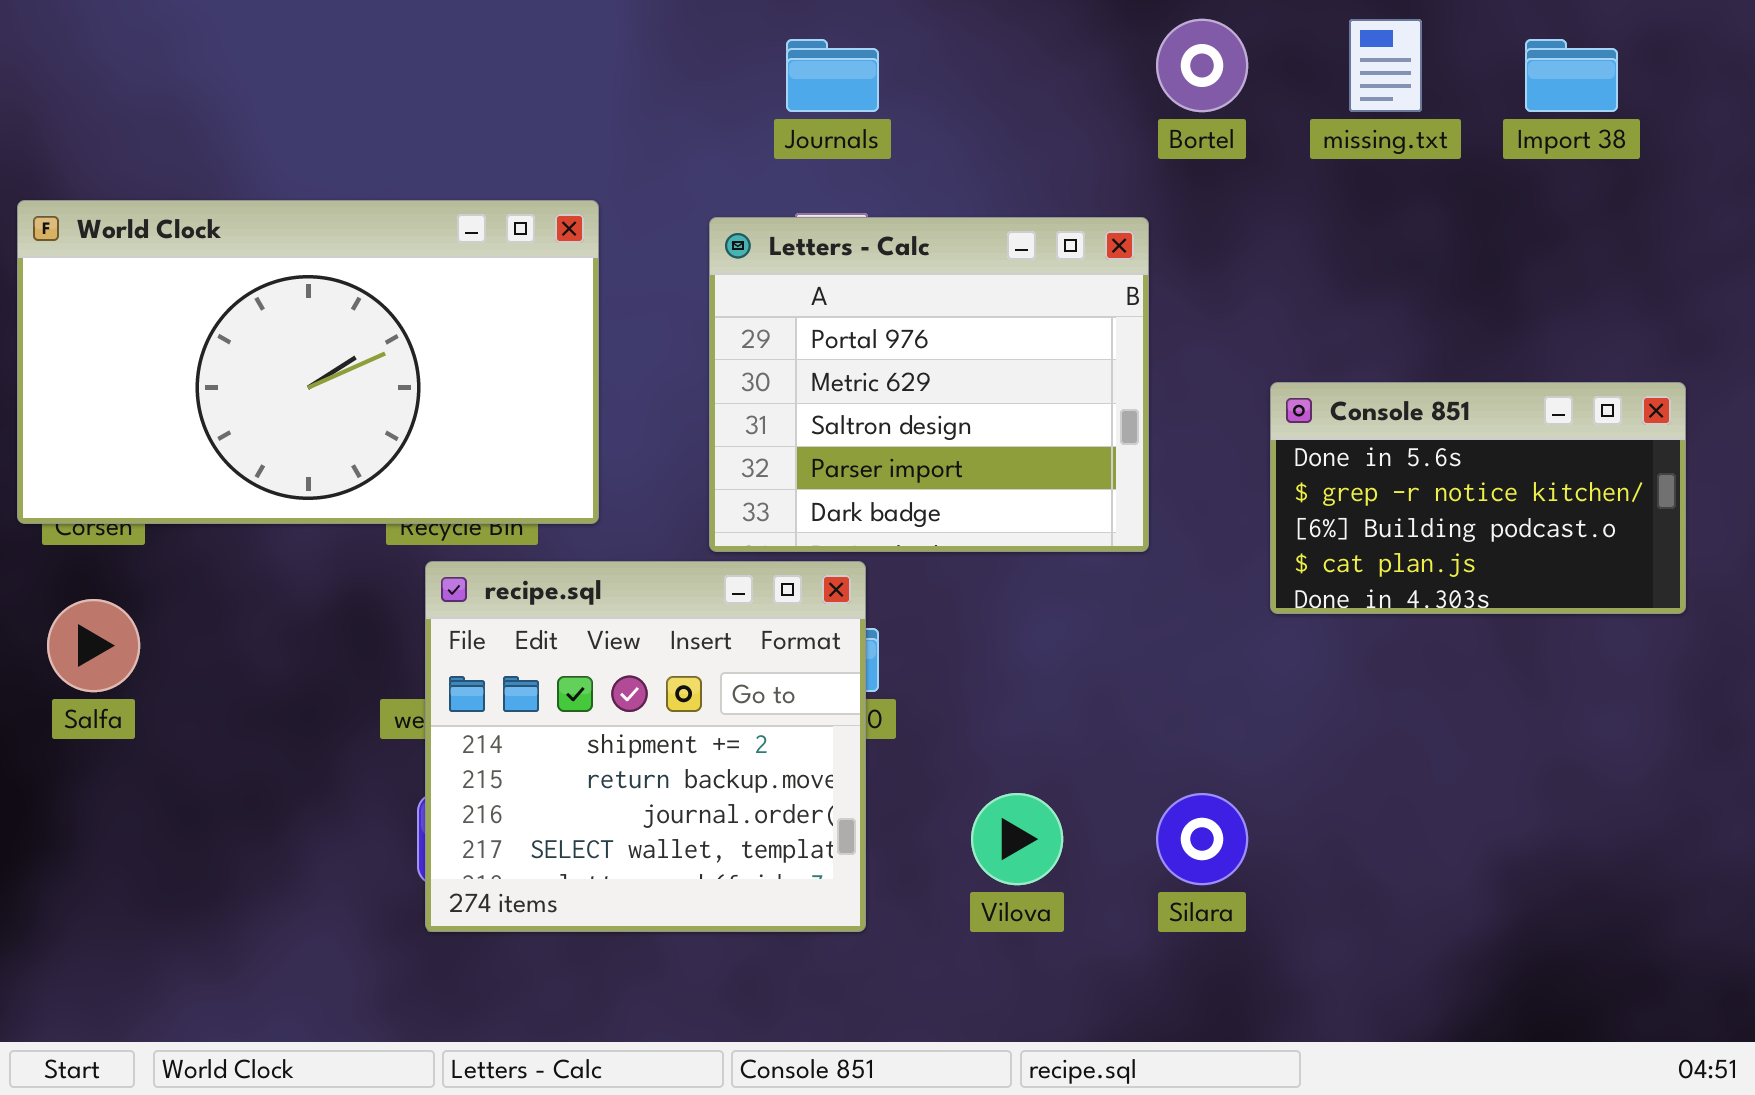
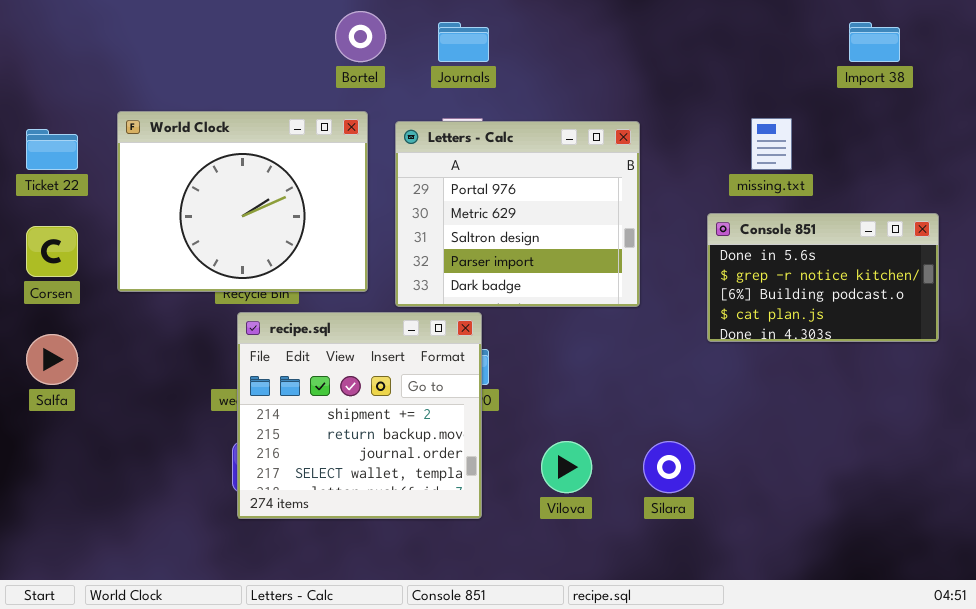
Bortel: [1156,19,1248,112] -> [335,11,386,62], moved
missing.txt: [1349,19,1422,112] -> [751,118,792,170], moved
World Clock: [17,200,599,524] -> [117,111,368,292], moved, resized

